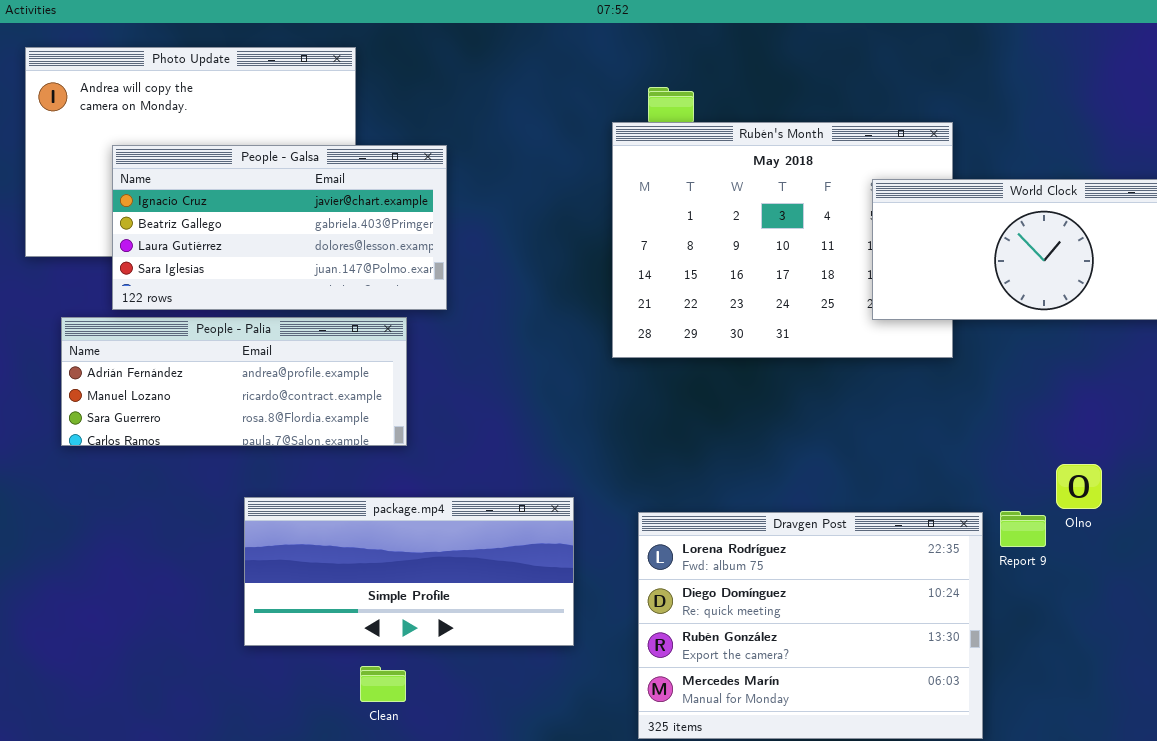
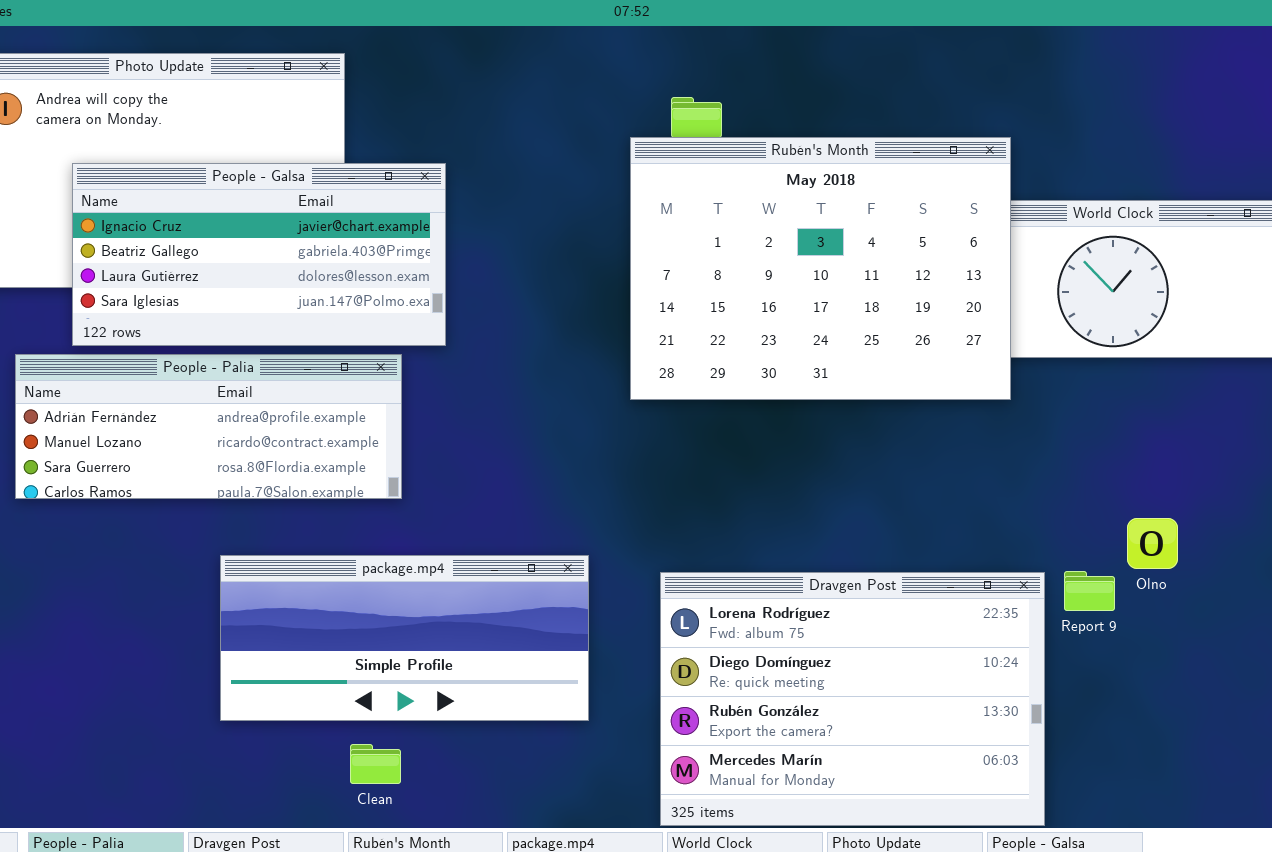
Rubén's Month: [612,122,953,358] -> [630,137,1011,400], raised

